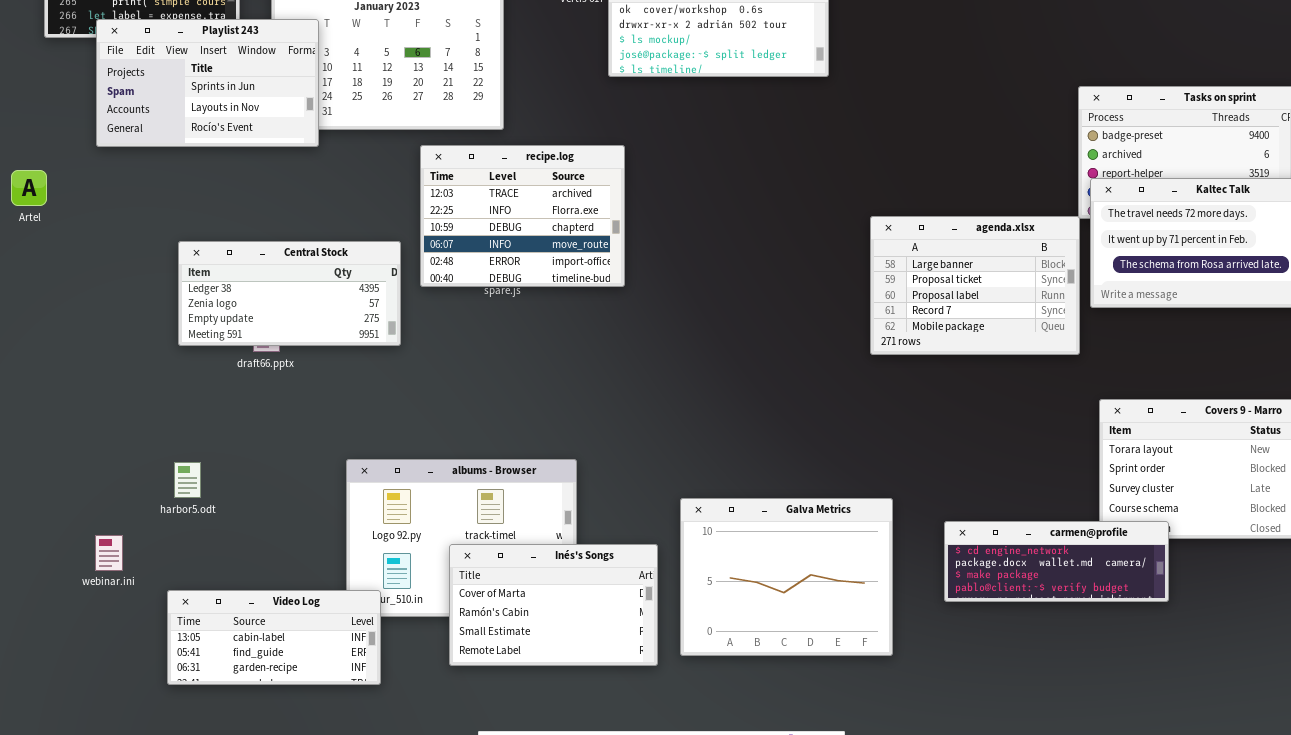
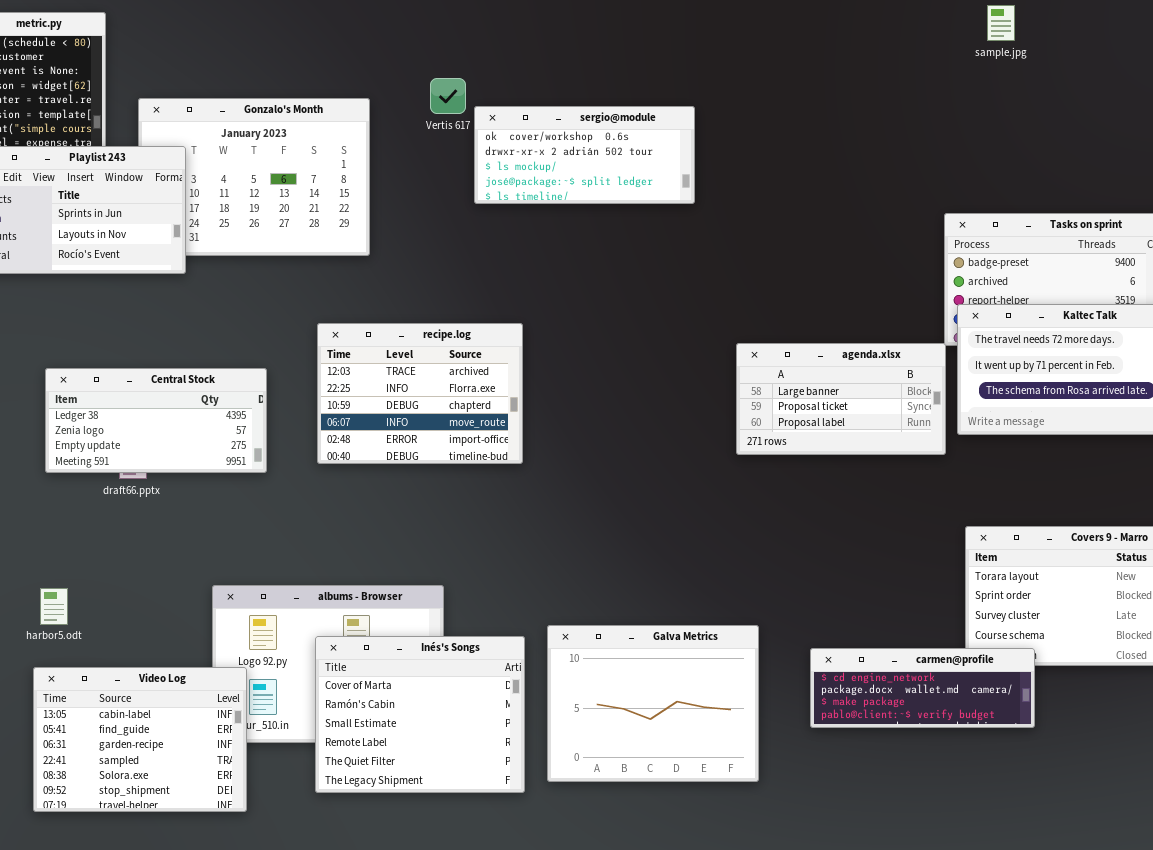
recipe.log: [420,145,625,287] -> [317,323,523,464], moved
agenda.xlsx: [870,216,1080,355] -> [736,343,946,455], resized
Inés's Songs: [449,544,658,666] -> [315,636,525,793], resized
Video Log: [167,590,381,685] -> [33,667,247,812], resized

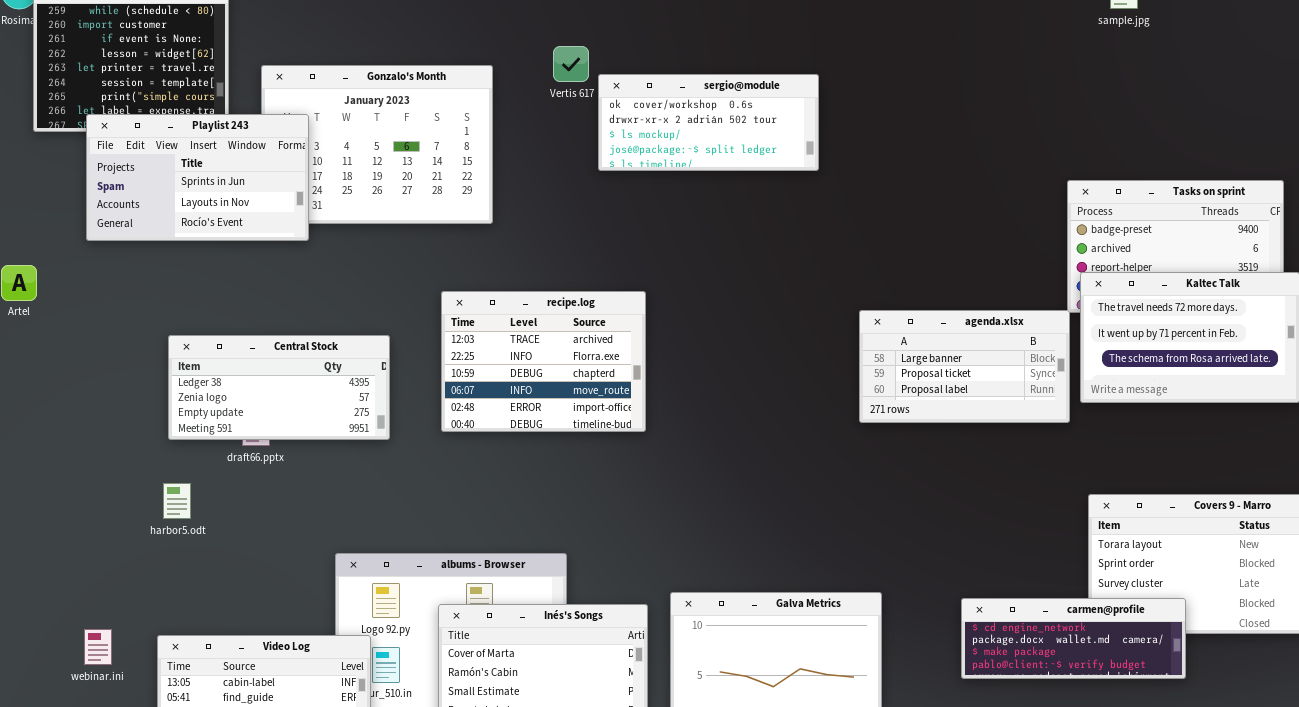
harbor5.odt: [40,588,68,625] -> [163,483,191,519], moved
carmen@profile: [810,648,1035,728] -> [961,598,1186,679], moved

